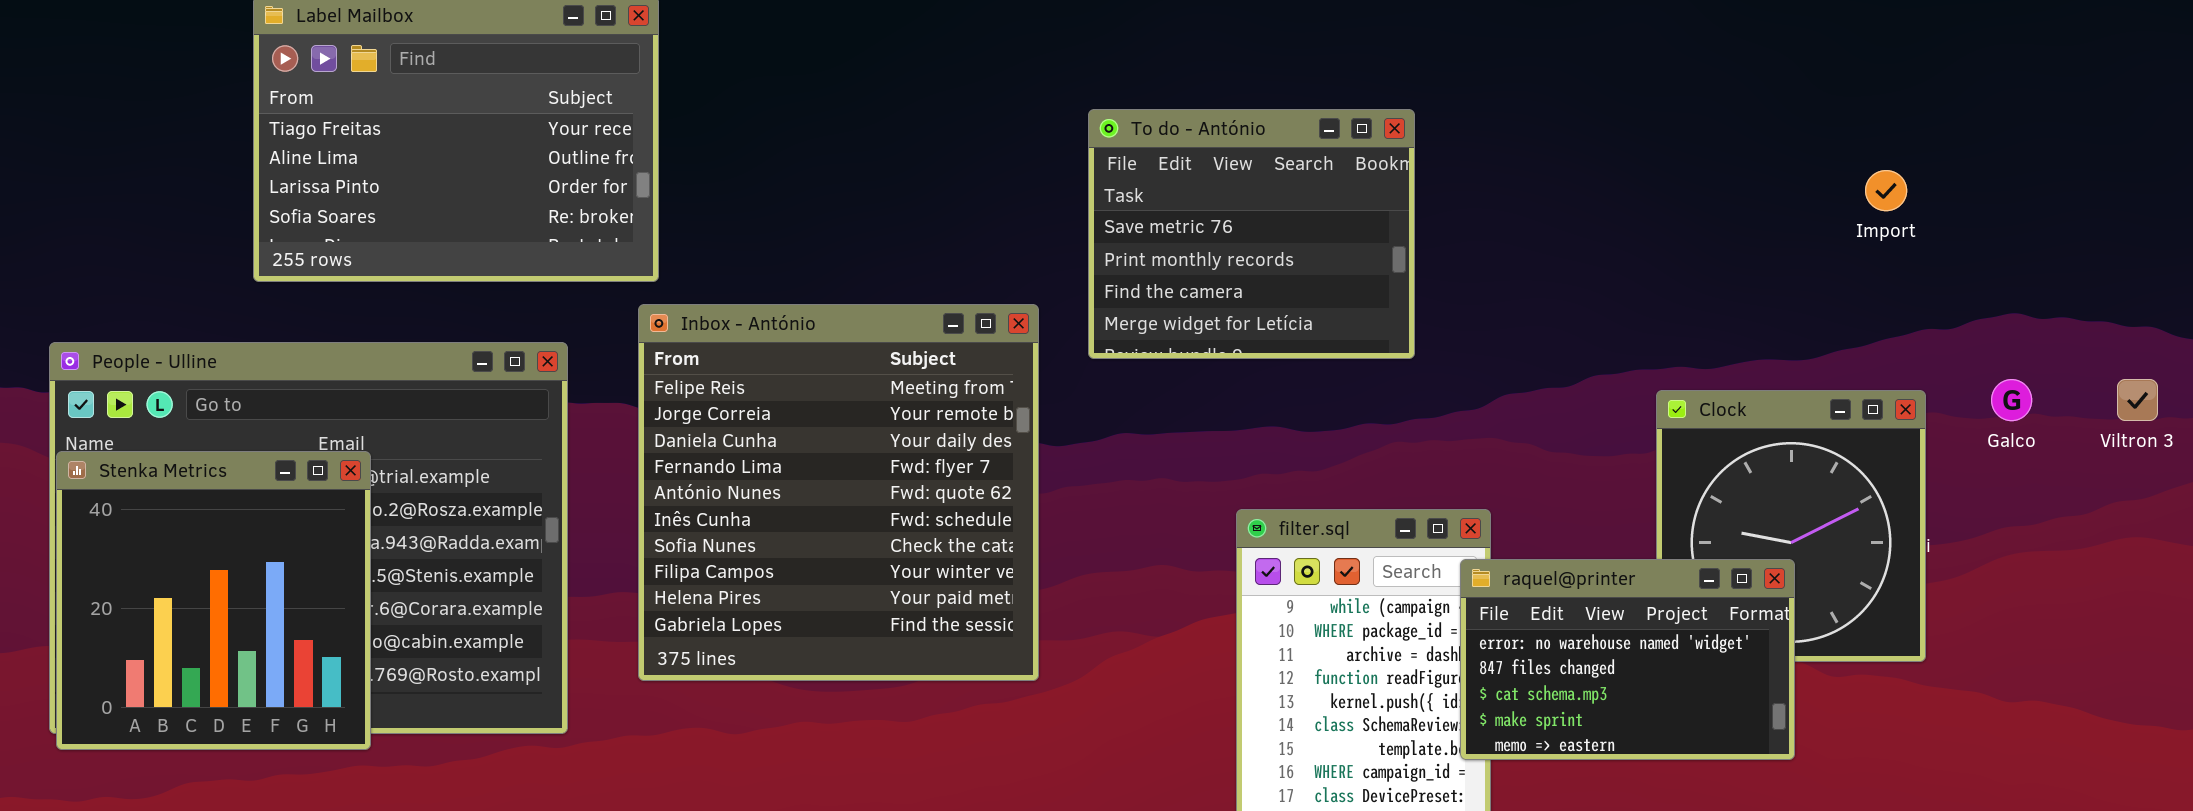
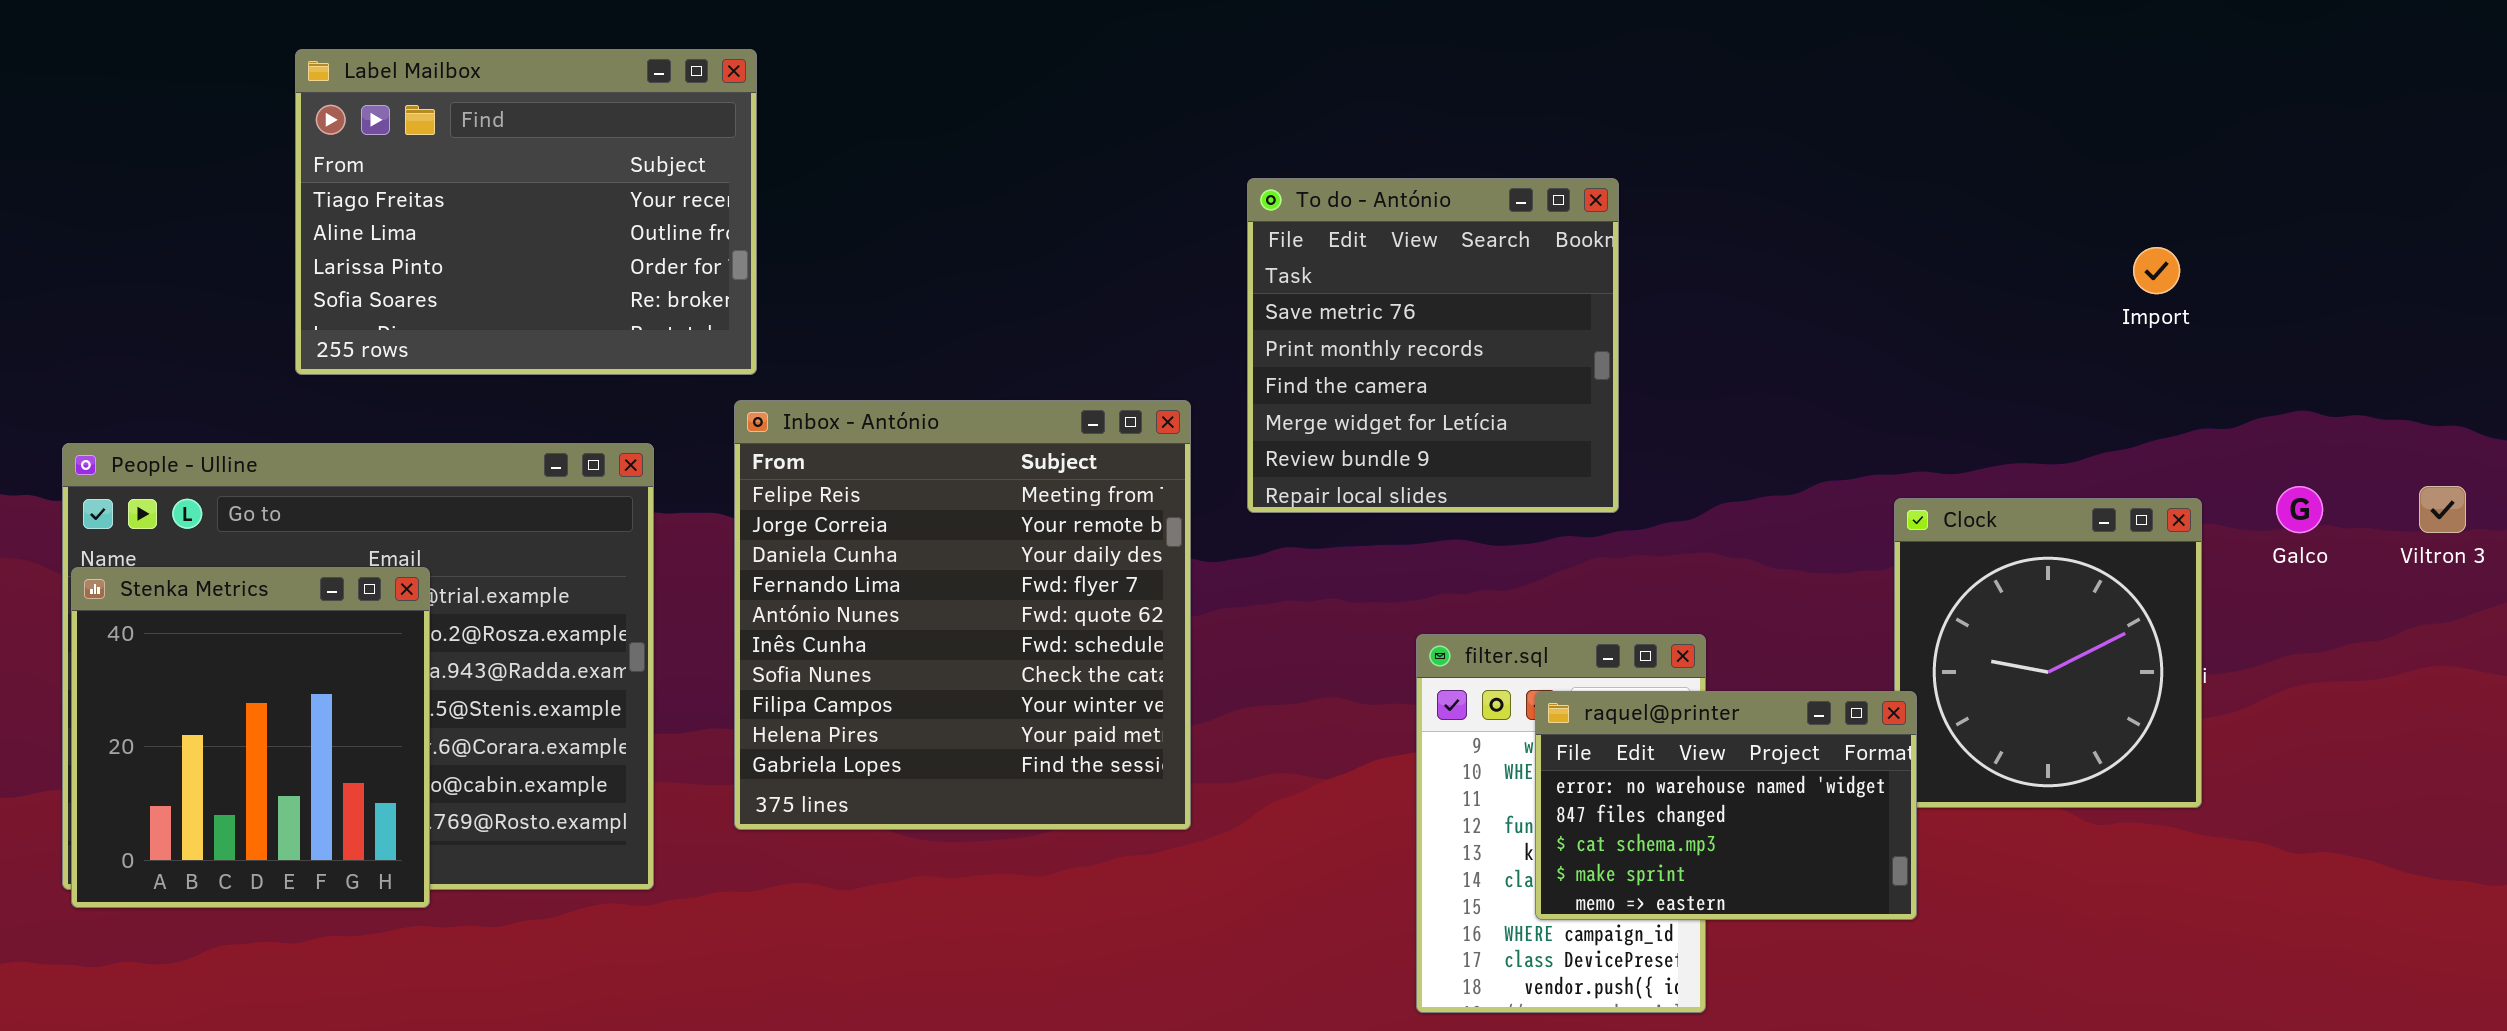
To do - António: [1088,109,1415,359] -> [1247,178,1619,513], resized
raquel@printer: [1460,559,1795,760] -> [1535,691,1917,920], moved

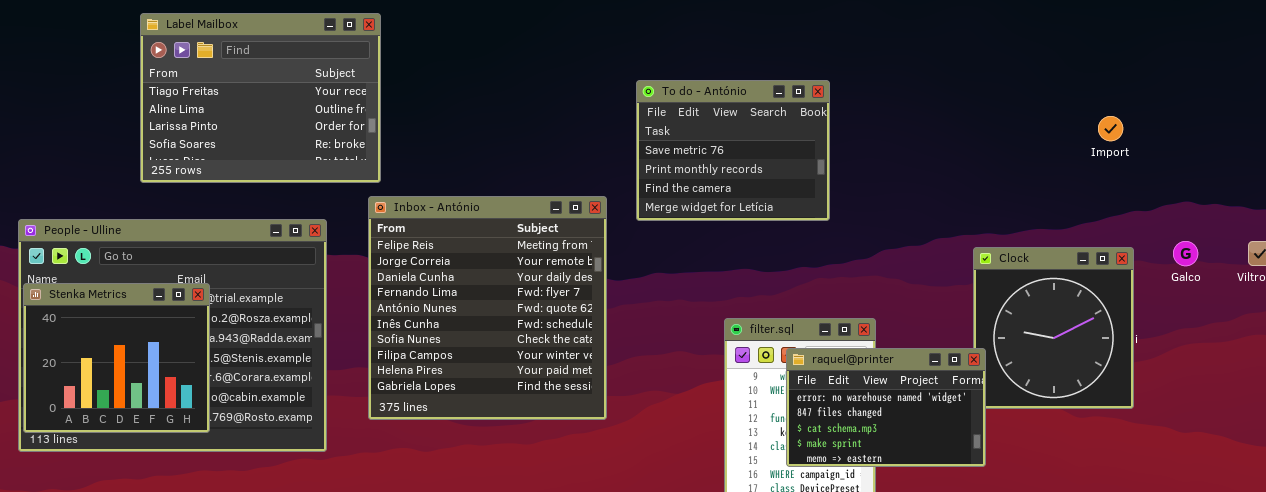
To do - António: [1247,178,1619,513] -> [636,80,830,221], resized
Stenka Metrics: [71,567,430,908] -> [23,283,210,433], resized

